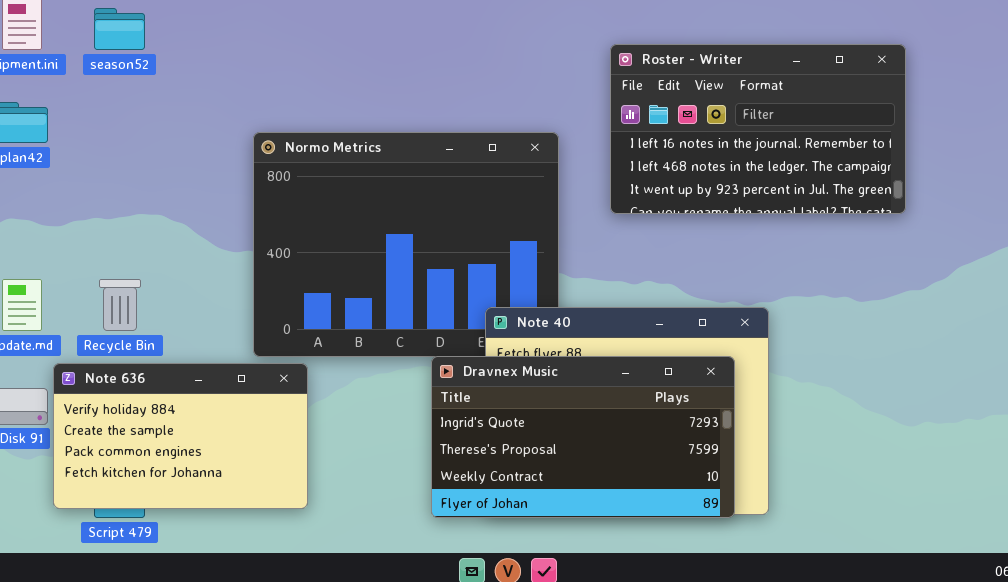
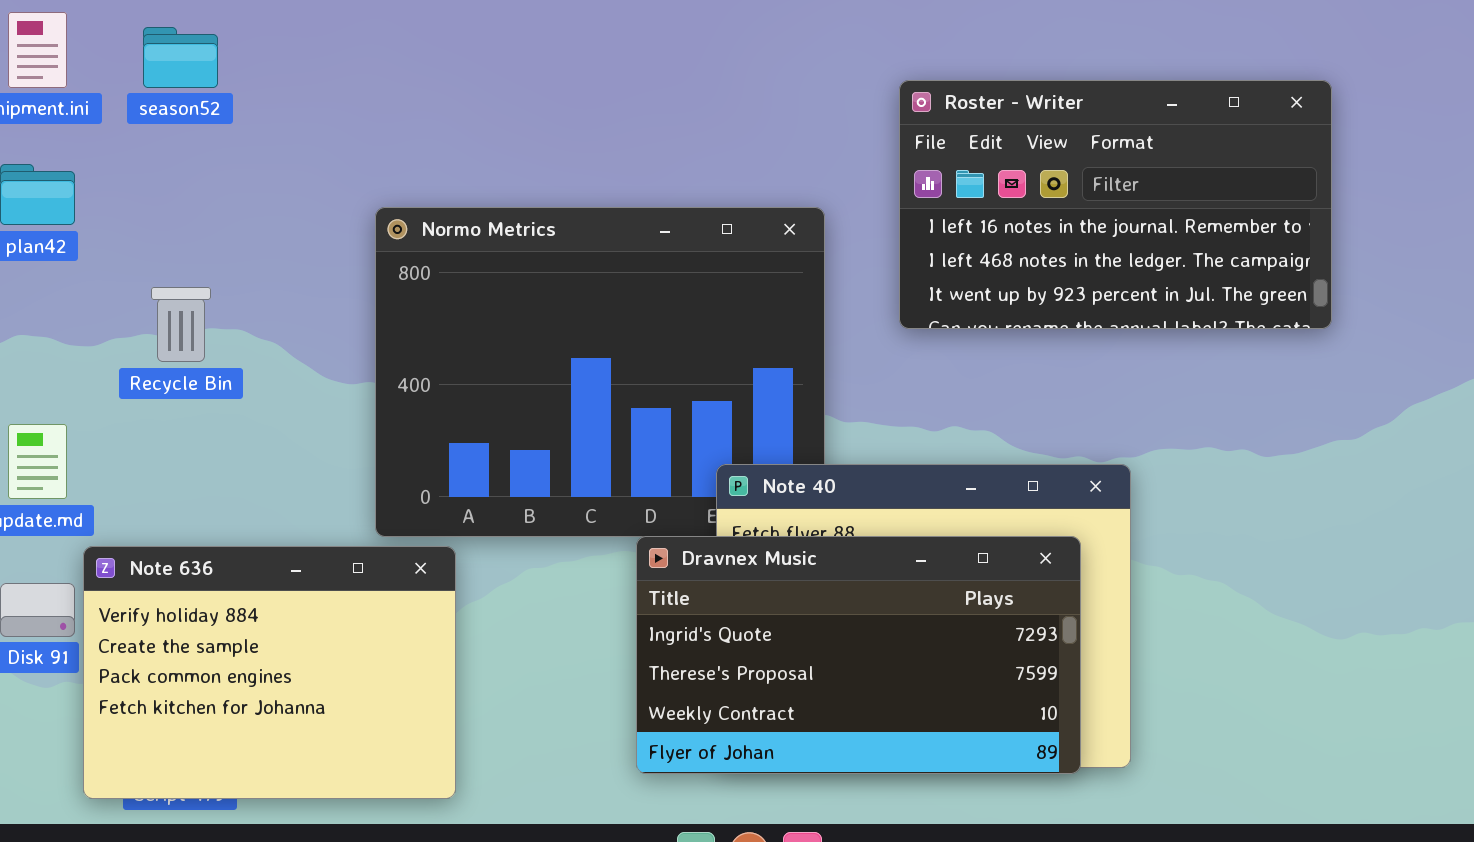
Recycle Bin: [99,279,141,331] -> [151,287,211,362], moved
Note 636: [53,363,308,509] -> [83,546,456,799], resized

